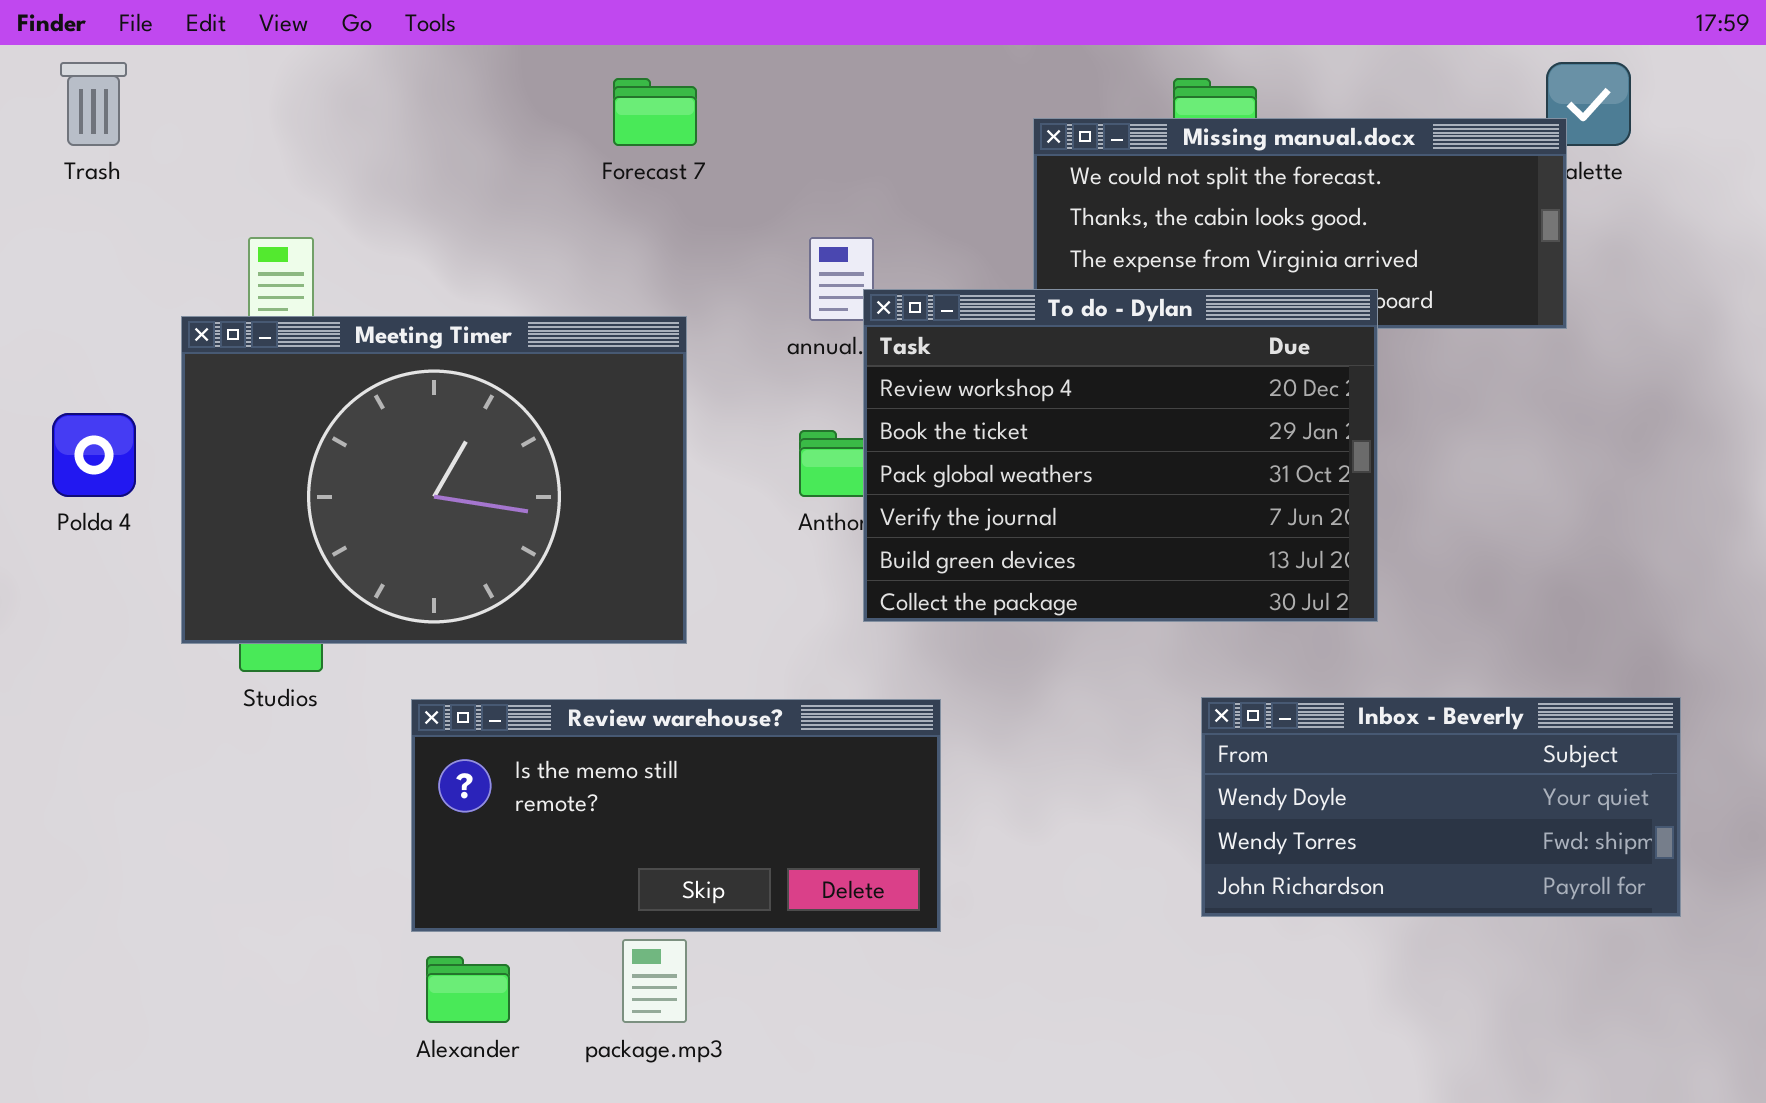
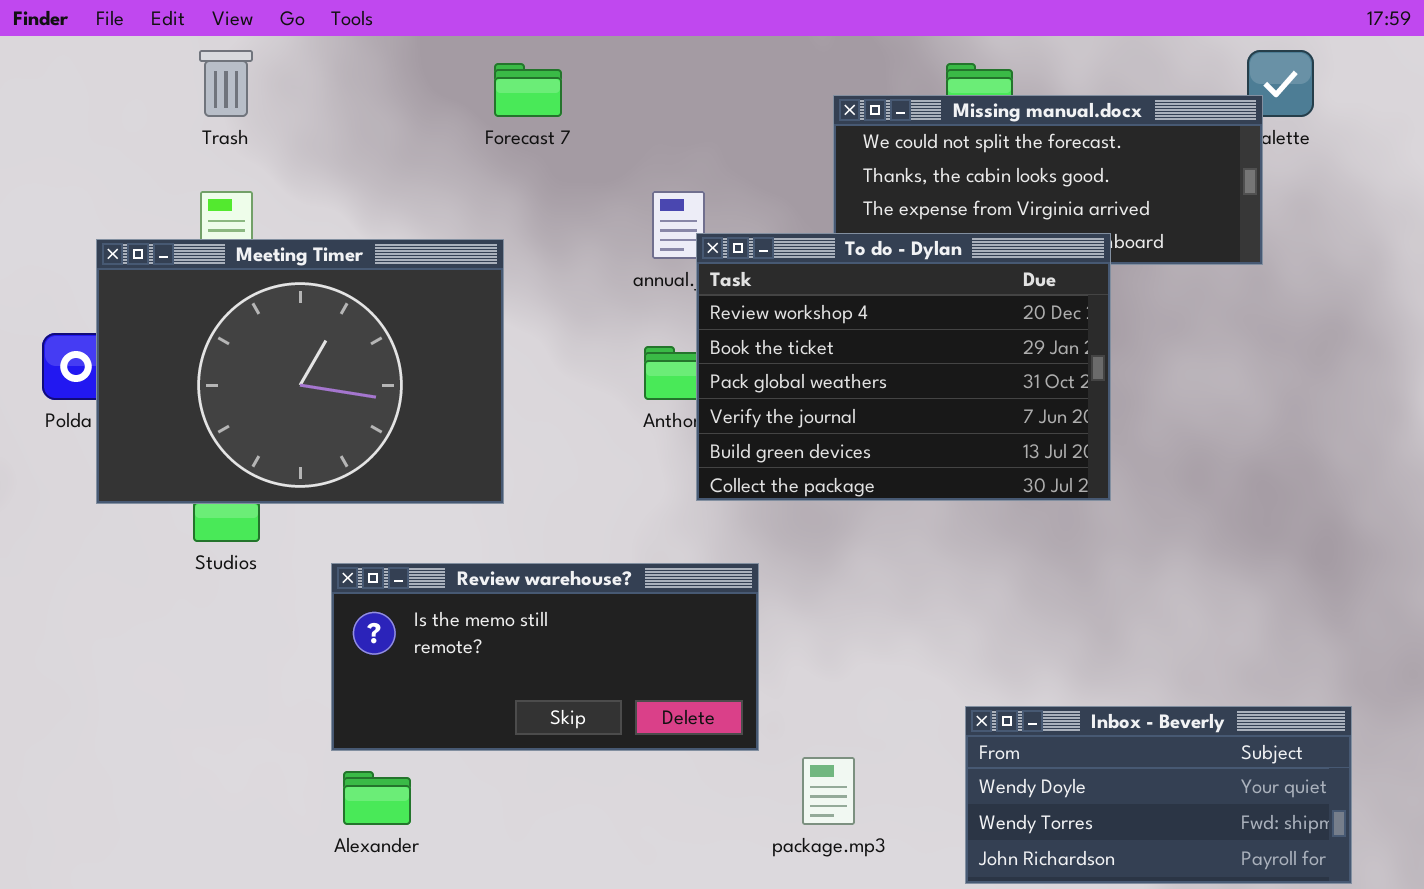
Trash: [60,62,127,146] -> [199,50,253,117], moved
Meeting Timer: [181,316,687,644] -> [96,239,504,504], moved
Inbox - Beverly: [1201,697,1681,917] -> [965,706,1352,884], moved
package.mp3: [622,939,687,1023] -> [802,757,855,825], moved

